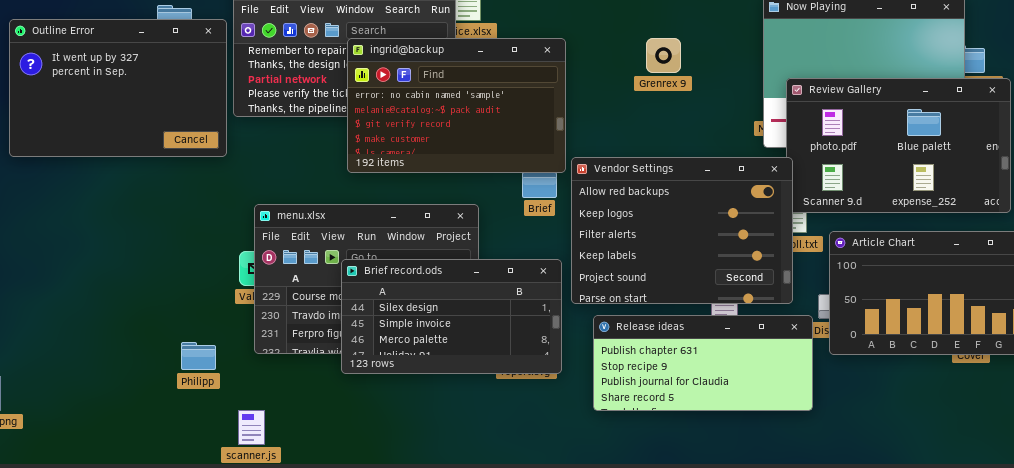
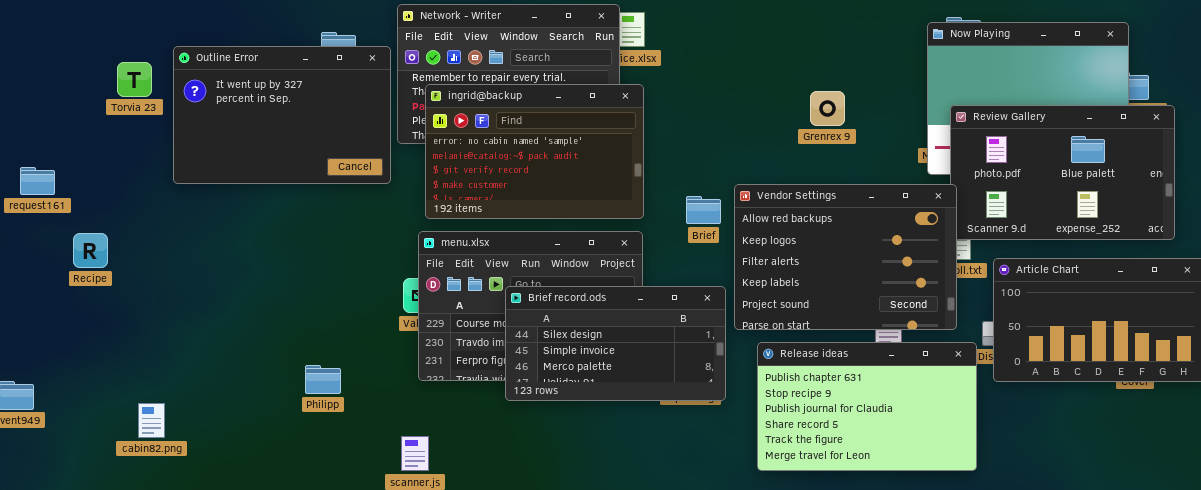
ingrid@backup: [347,38,566,173] -> [425,84,644,219], moved
Grenrex 9: [646,38,681,73] -> [810,91,845,126], moved
Release ideas: [593,315,813,411] -> [757,342,977,471], resized
Philipp: [181,342,216,370] -> [305,365,341,394], moved

